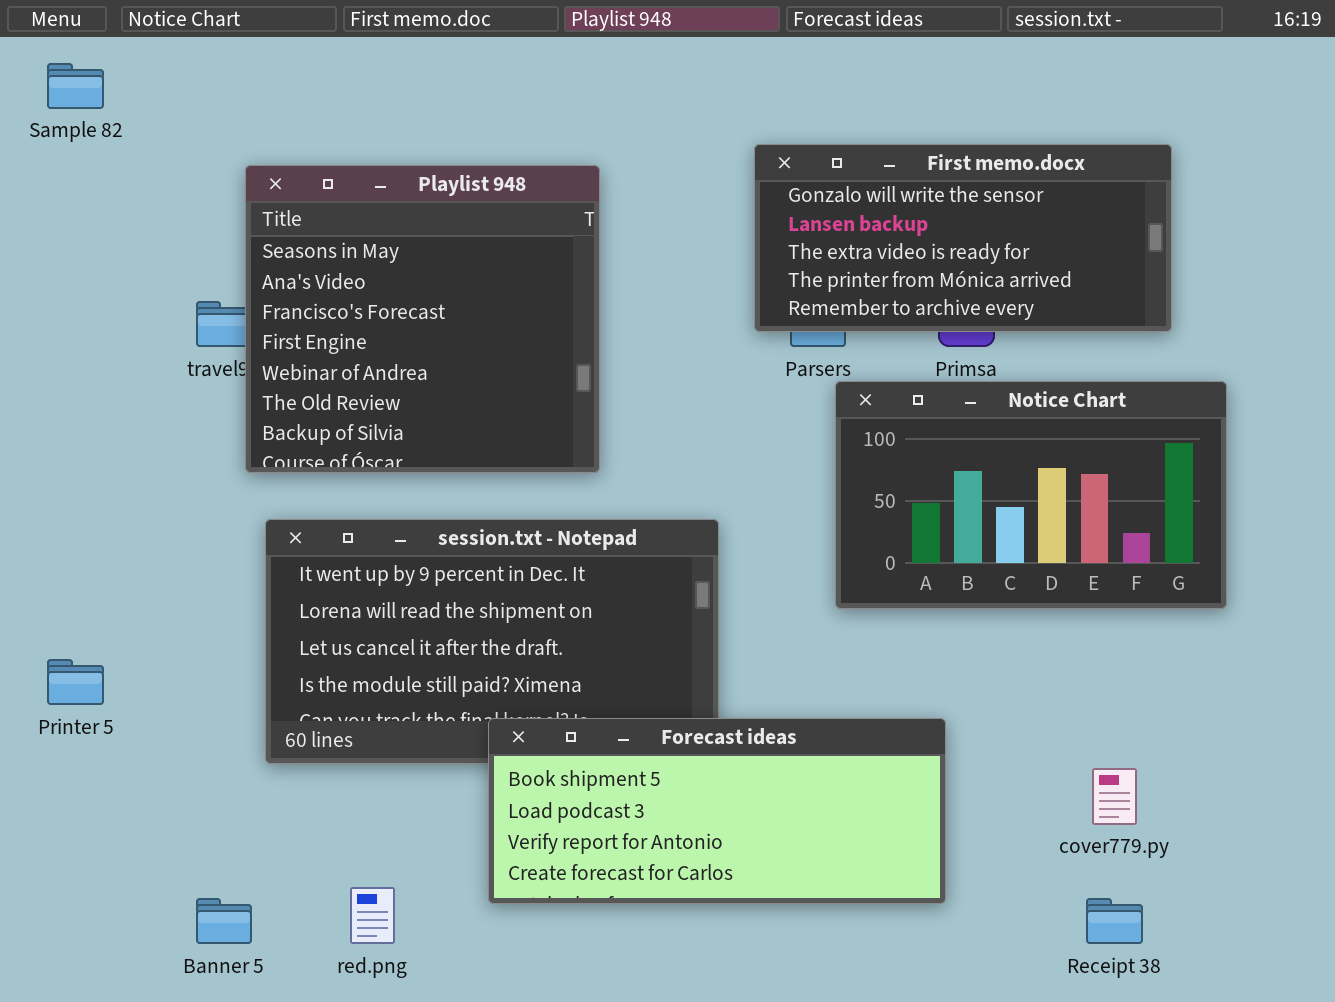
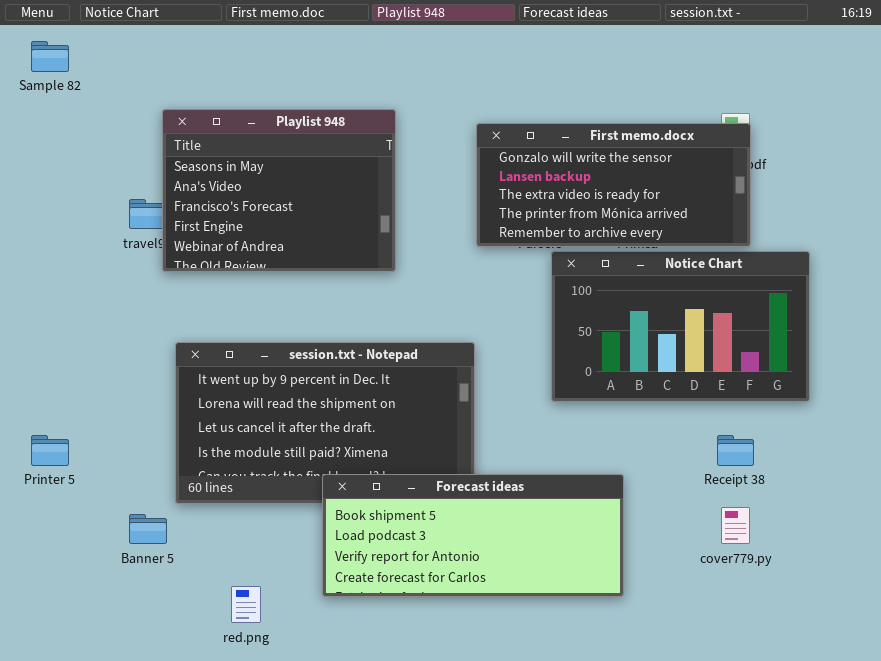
First memo.docx: [754,144,1172,332] -> [476,123,751,247], moved
Playlist 948: [245,165,600,473] -> [162,109,396,272], resized
Banner 5: [196,898,252,944] -> [129,514,167,544], moved
Receipt 38: [1086,898,1143,944] -> [717,435,754,466], moved

